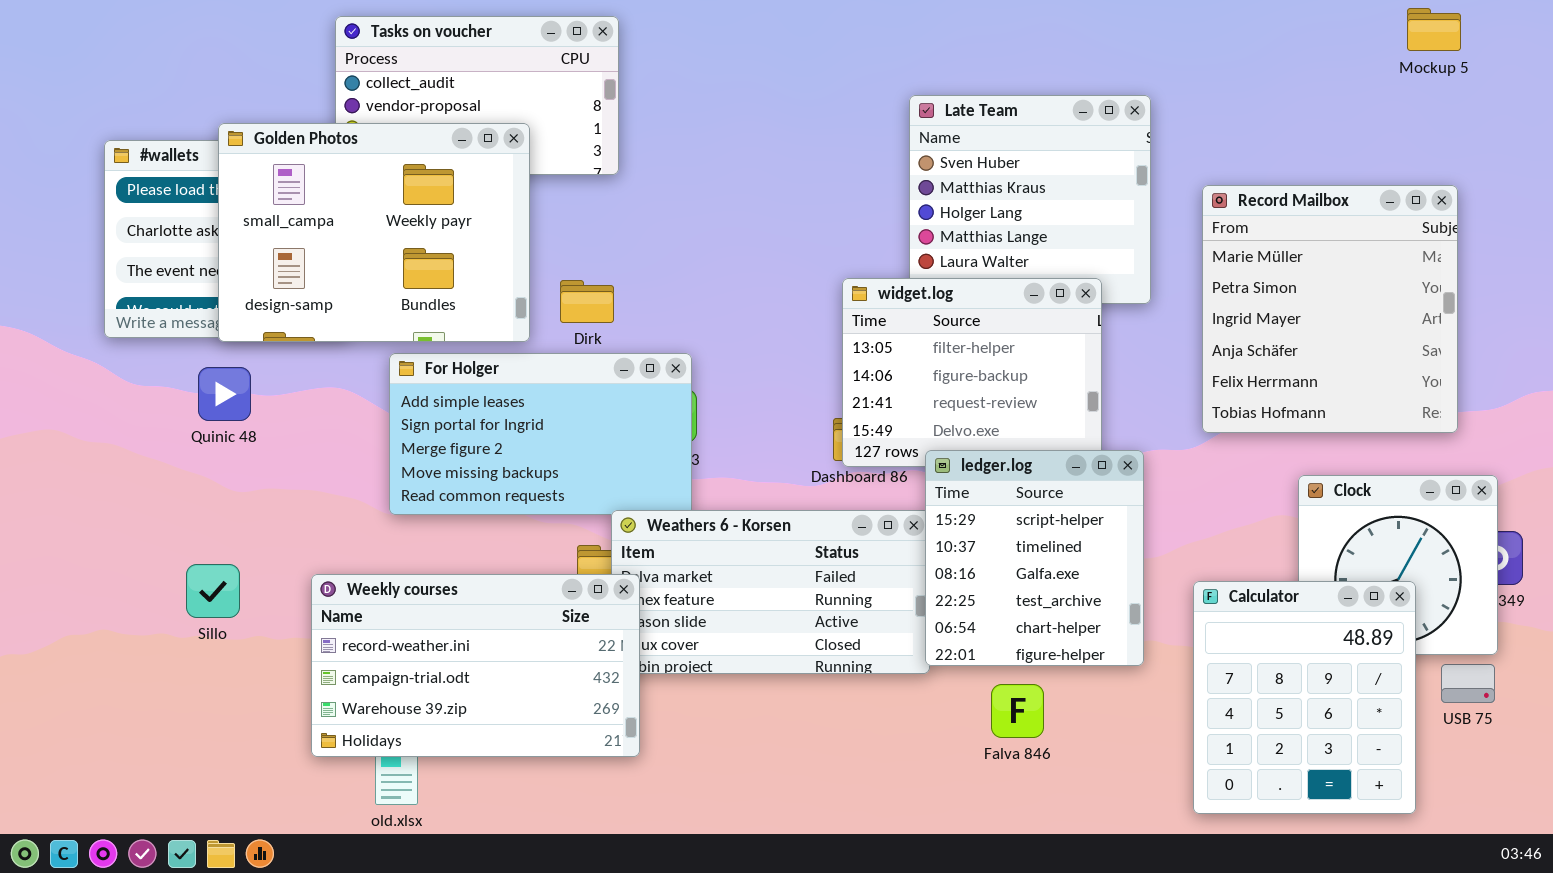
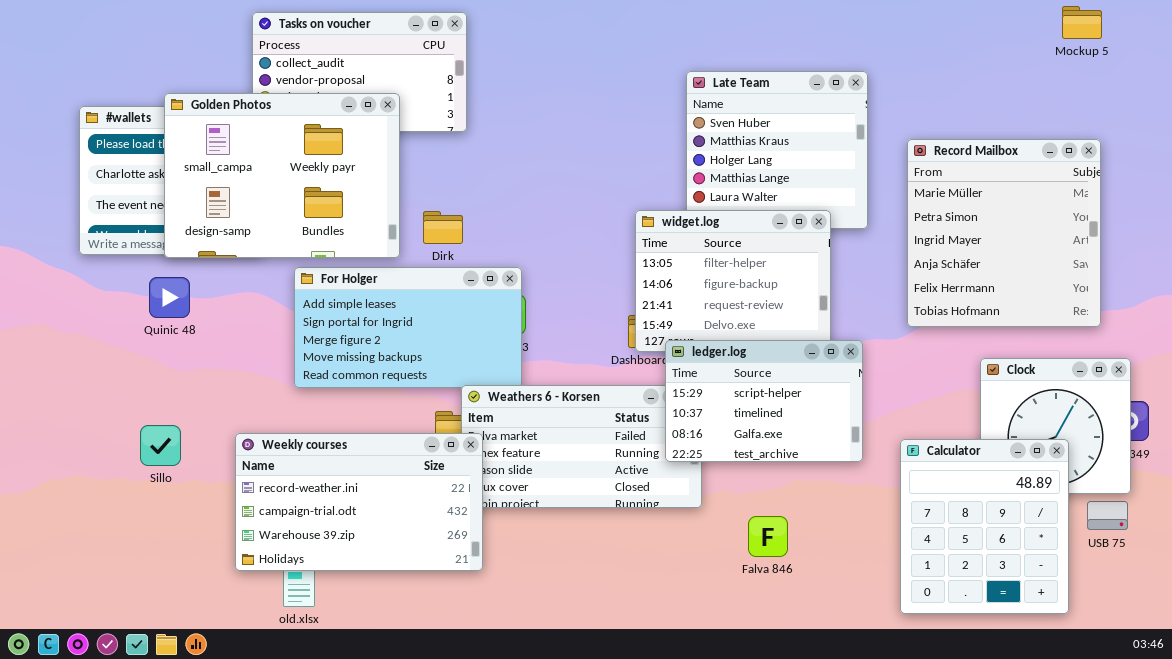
ledger.log: [925,450,1144,666] -> [665,340,863,462], resized

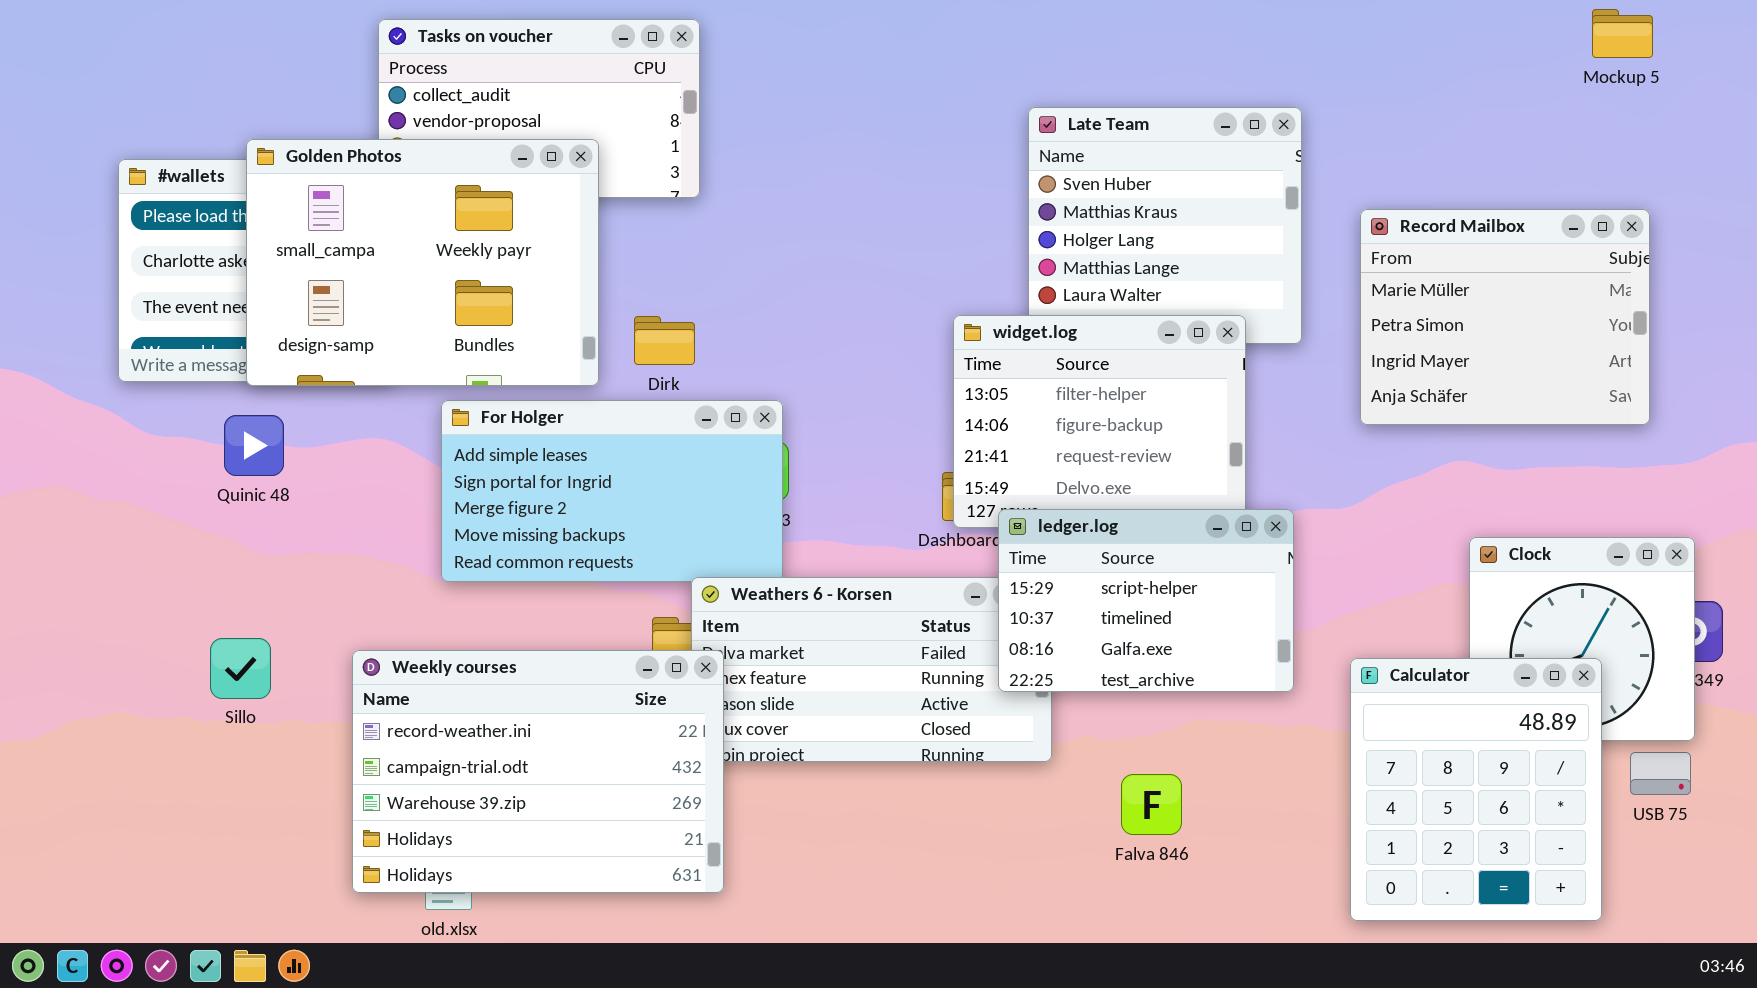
Record Mailbox: [907,139,1101,327] -> [1360,209,1650,425], resized
Weekly courses: [235,433,483,571] -> [352,650,724,893], resized

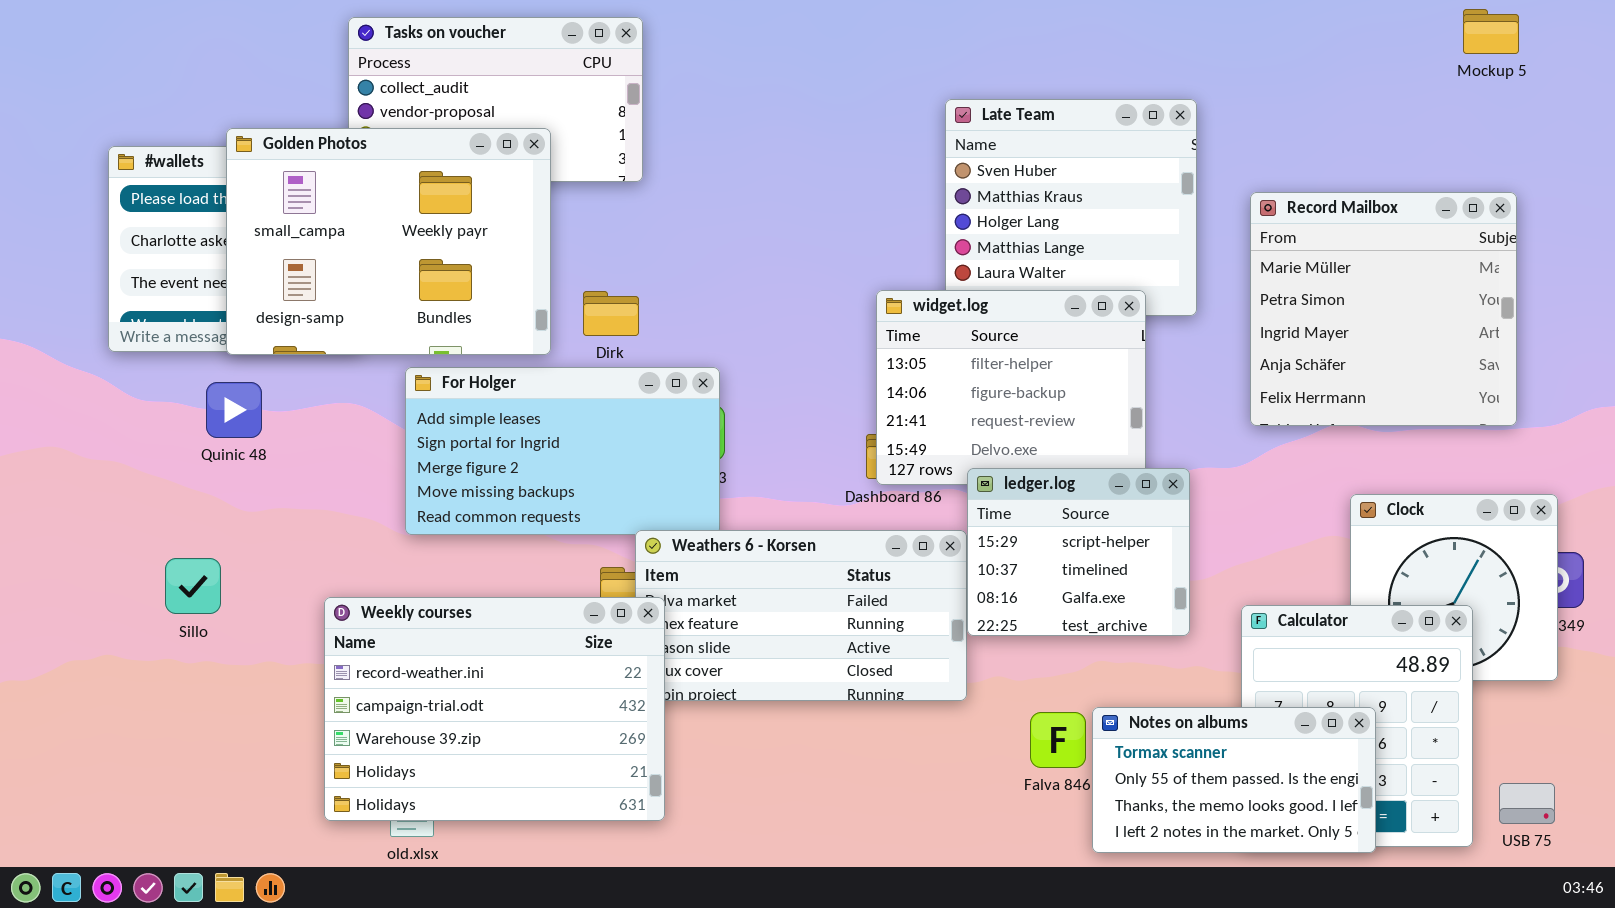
Record Mailbox: [1360,209,1650,425] -> [1250,192,1517,426], resized
ledger.log: [998,509,1294,692] -> [967,468,1190,636], resized
Sillo: [210,638,271,699] -> [165,558,221,614], moved
USB 75: [1630,752,1691,795] -> [1499,783,1555,824], moved
Notes on albums: none -> [1092,707,1376,853], opened

